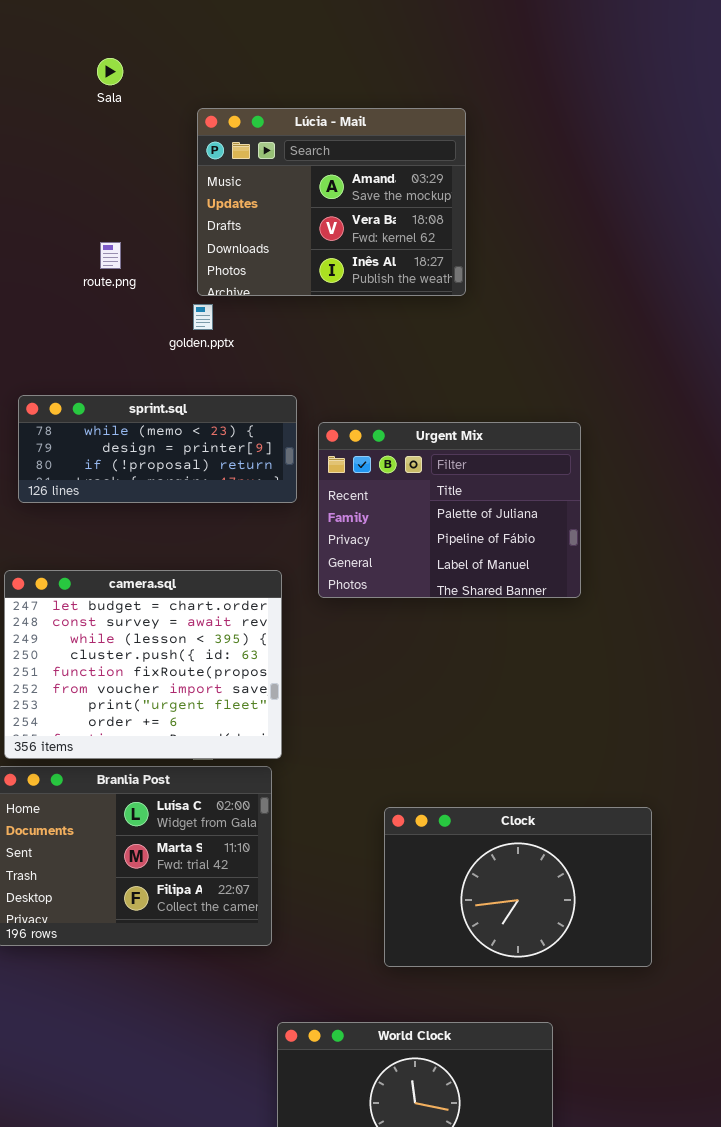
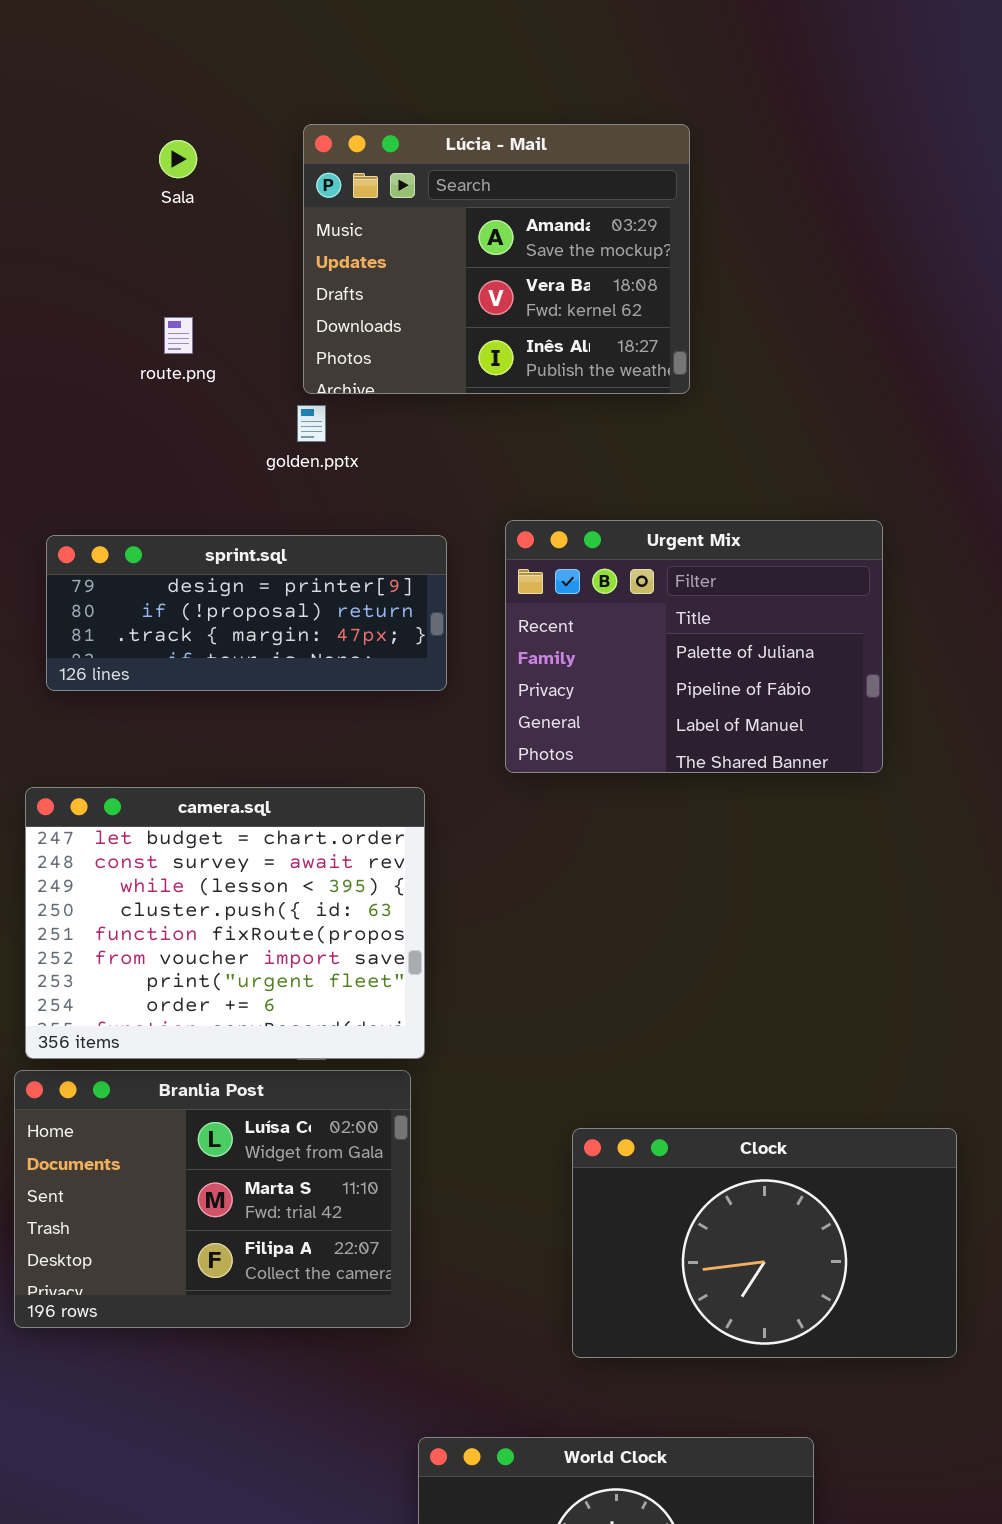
Sala: [97,58,123,85] -> [159,140,197,178], moved
sprint.sql: [18,395,297,503] -> [46,535,447,691], scrolled down 1 row
Urgent Mix: [318,422,581,598] -> [505,520,883,773], moved

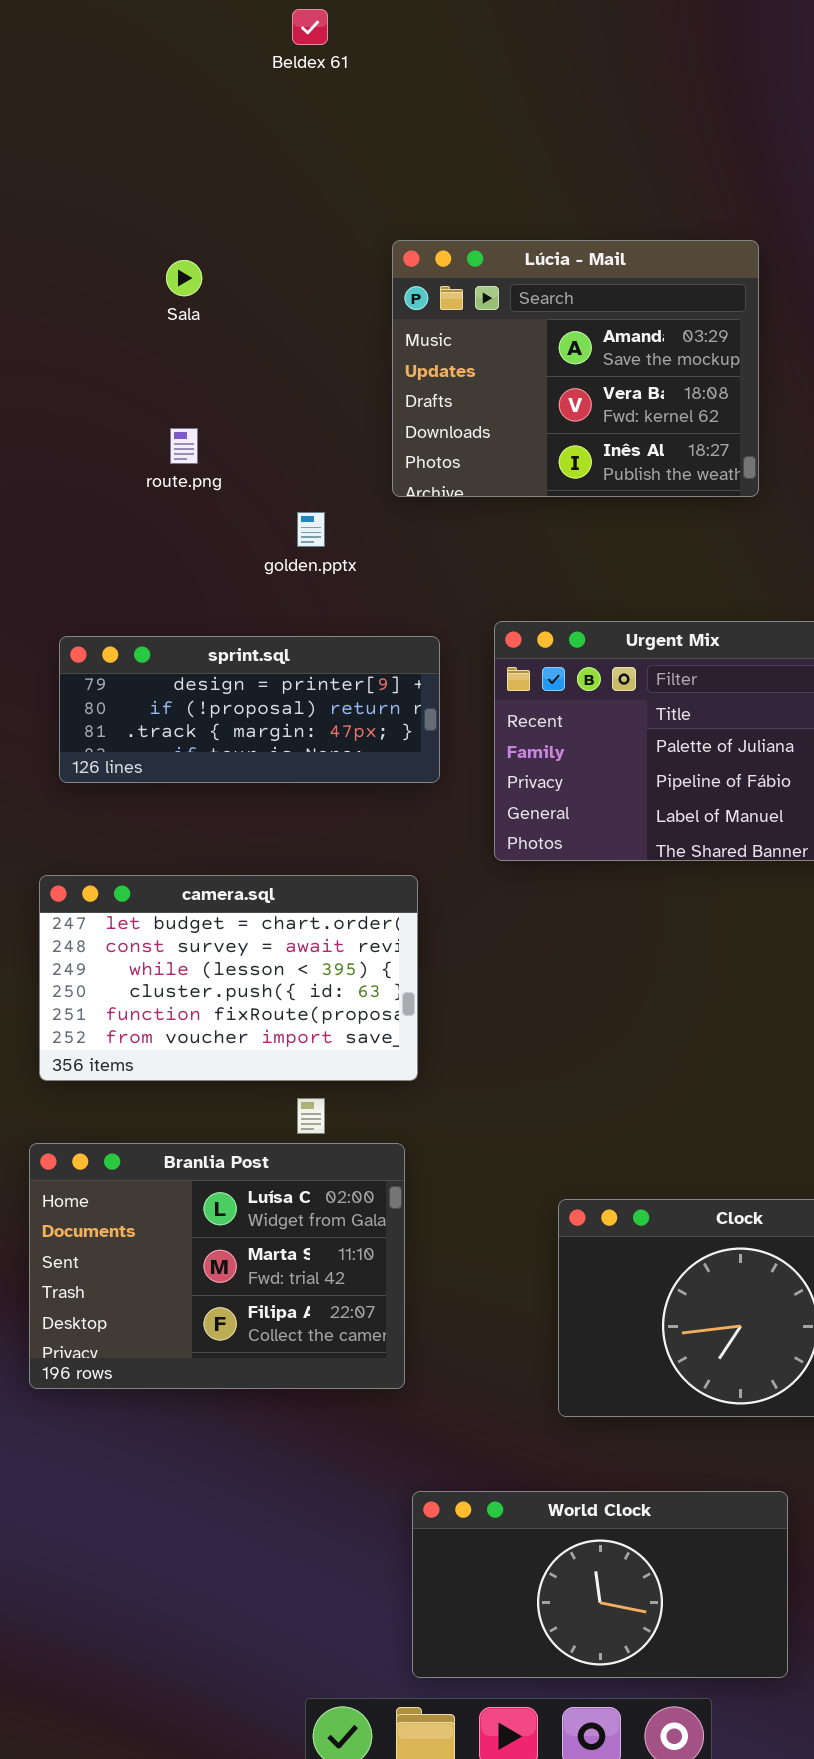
Lúcia - Mail: [303,124,690,394] -> [392,240,759,497], moved
camera.sql: [25,787,425,1059] -> [39,875,418,1081], resized

